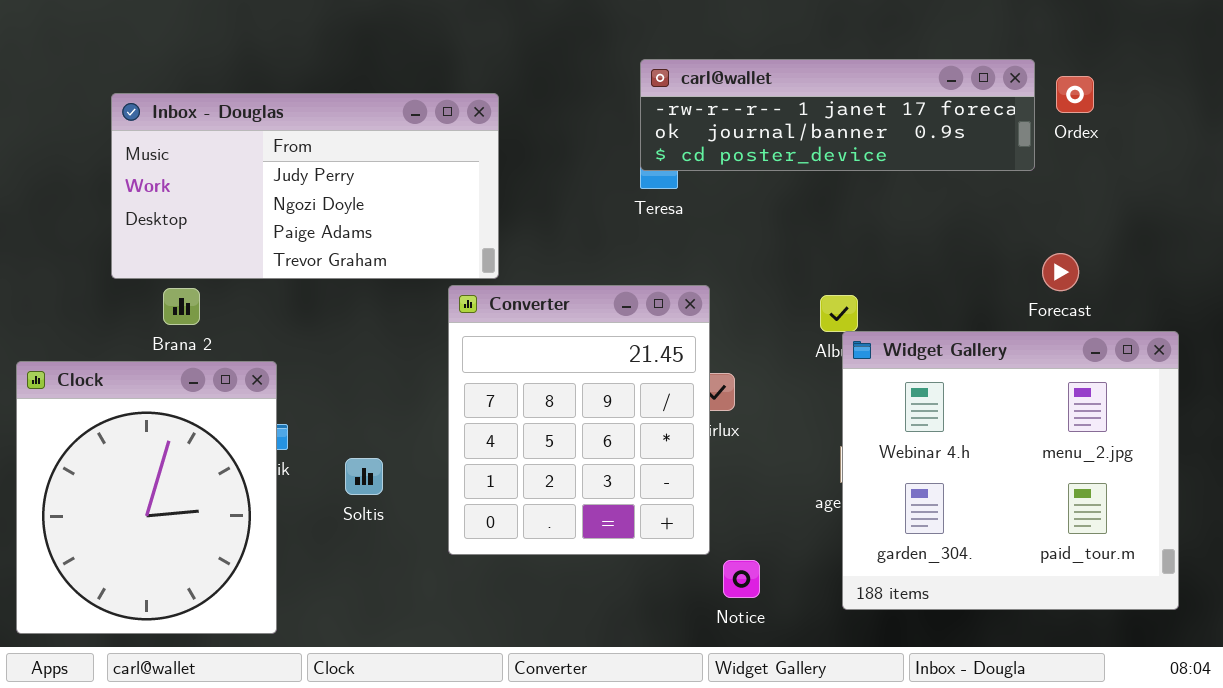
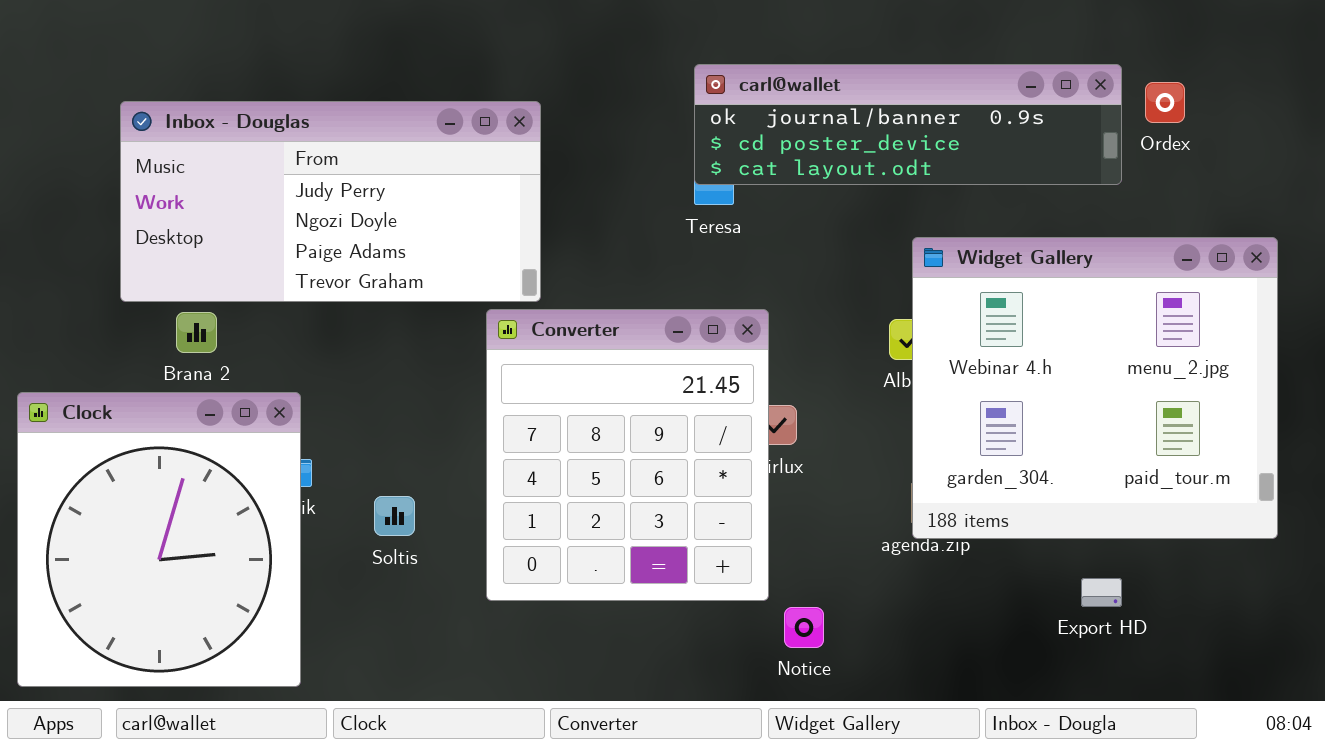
carl@wallet: [640,59,1035,171] -> [694,64,1122,185], scrolled down 1 row
Widget Gallery: [842,331,1179,610] -> [912,237,1278,539], moved

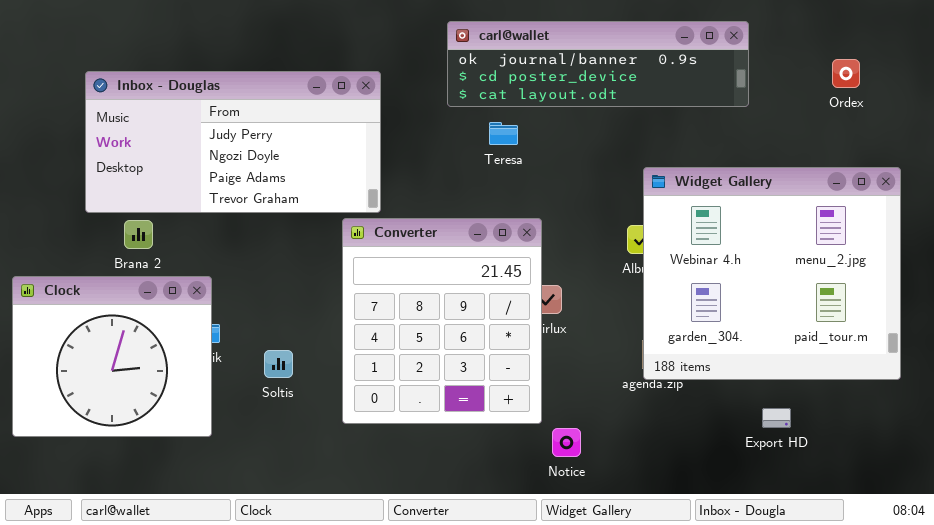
carl@wallet: [694,64,1122,185] -> [447,21,749,107], moved
Ordex: [1145,82,1185,123] -> [832,59,860,88], moved
Clock: [17,392,301,687] -> [12,276,212,437], resized

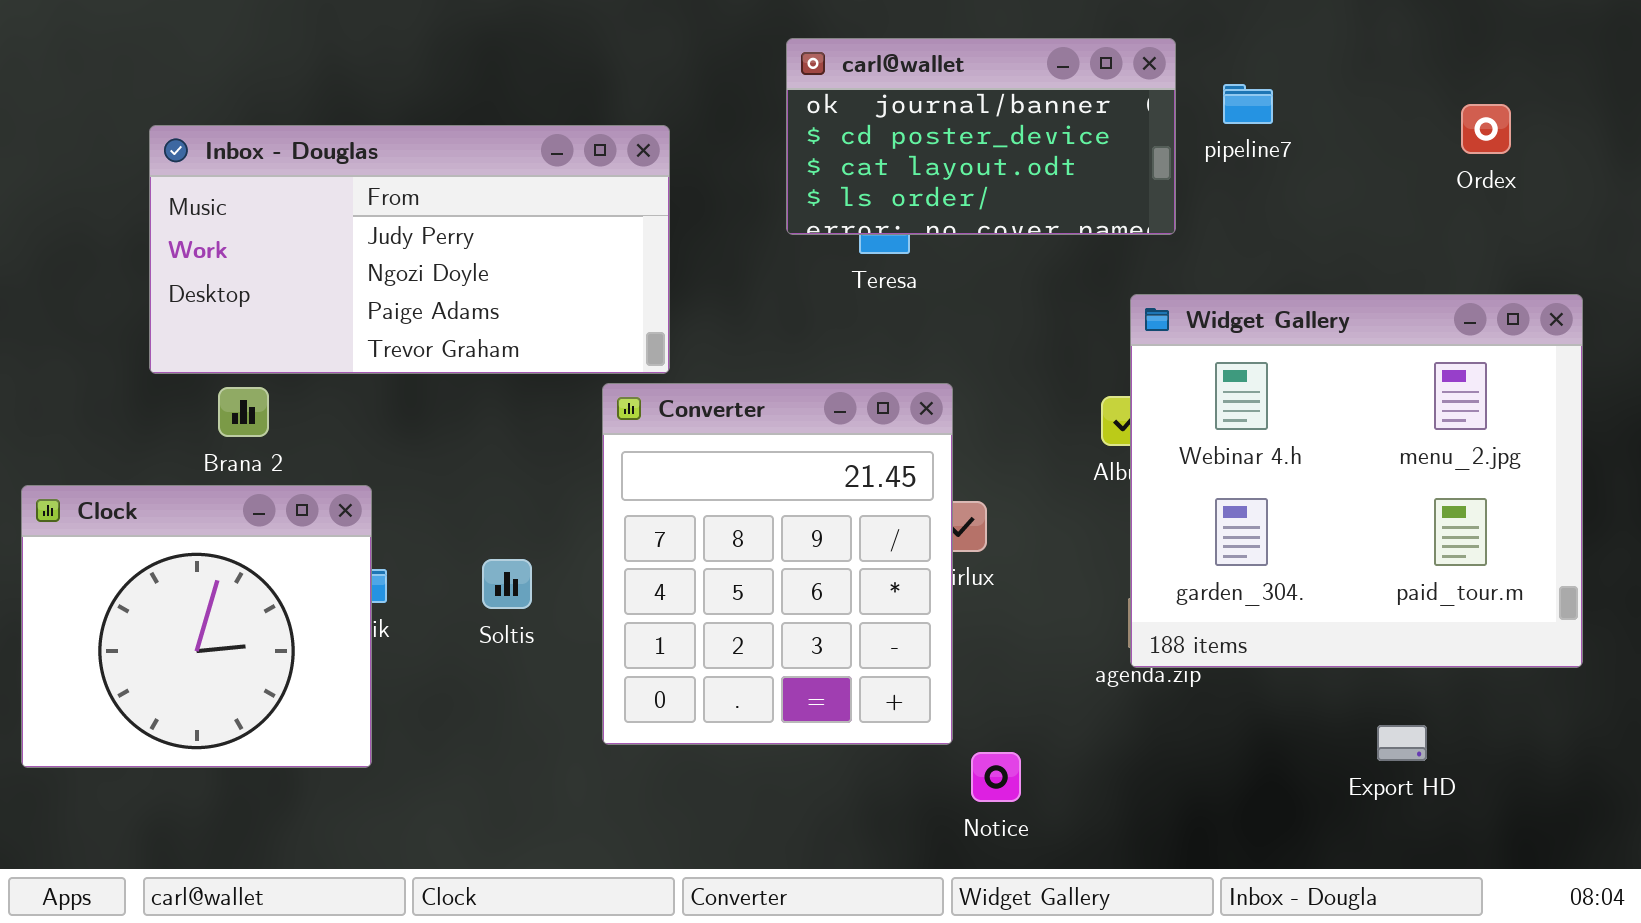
carl@wallet: [447,21,749,107] -> [786,38,1176,235], resized
Soltis: [264,350,293,378] -> [482,559,532,609], moved
Export HD: [762,408,791,428] -> [1377,725,1427,761], moved

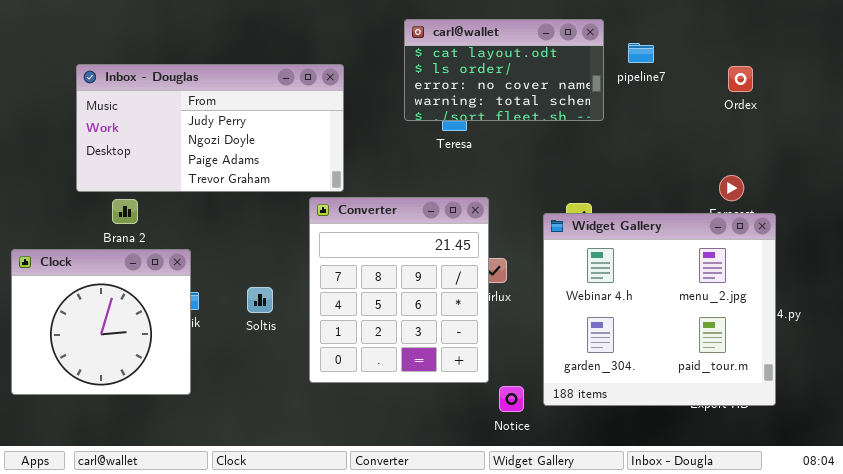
carl@wallet: [786,38,1176,235] -> [404,19,604,121], scrolled down 2 rows
Ordex: [1461,104,1511,154] -> [728,66,753,92], moved
Widget Gallery: [1130,294,1583,668] -> [543,213,776,406], moved

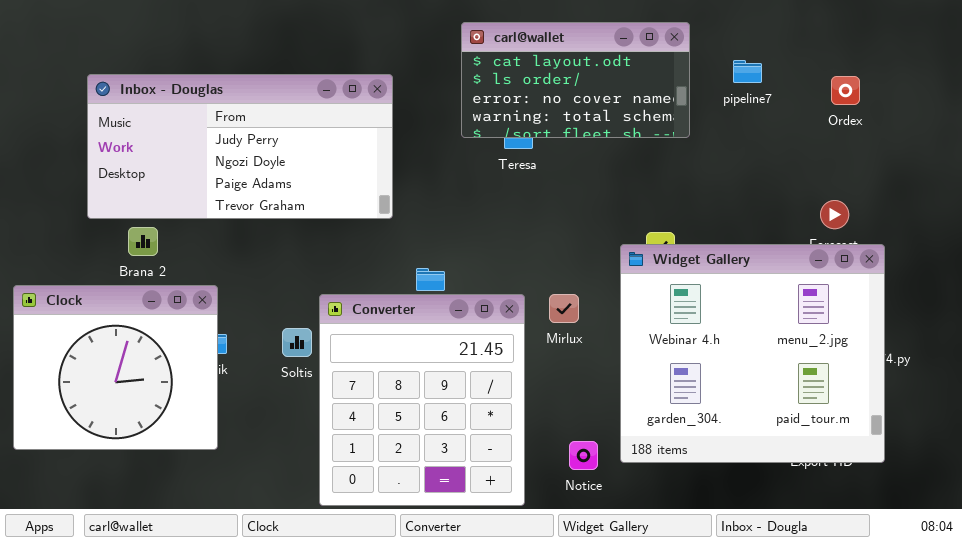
pipeline7: [628,43,654,63] -> [733,60,762,83], moved
Converter: [309,197,489,383] -> [319,294,525,506], moved

